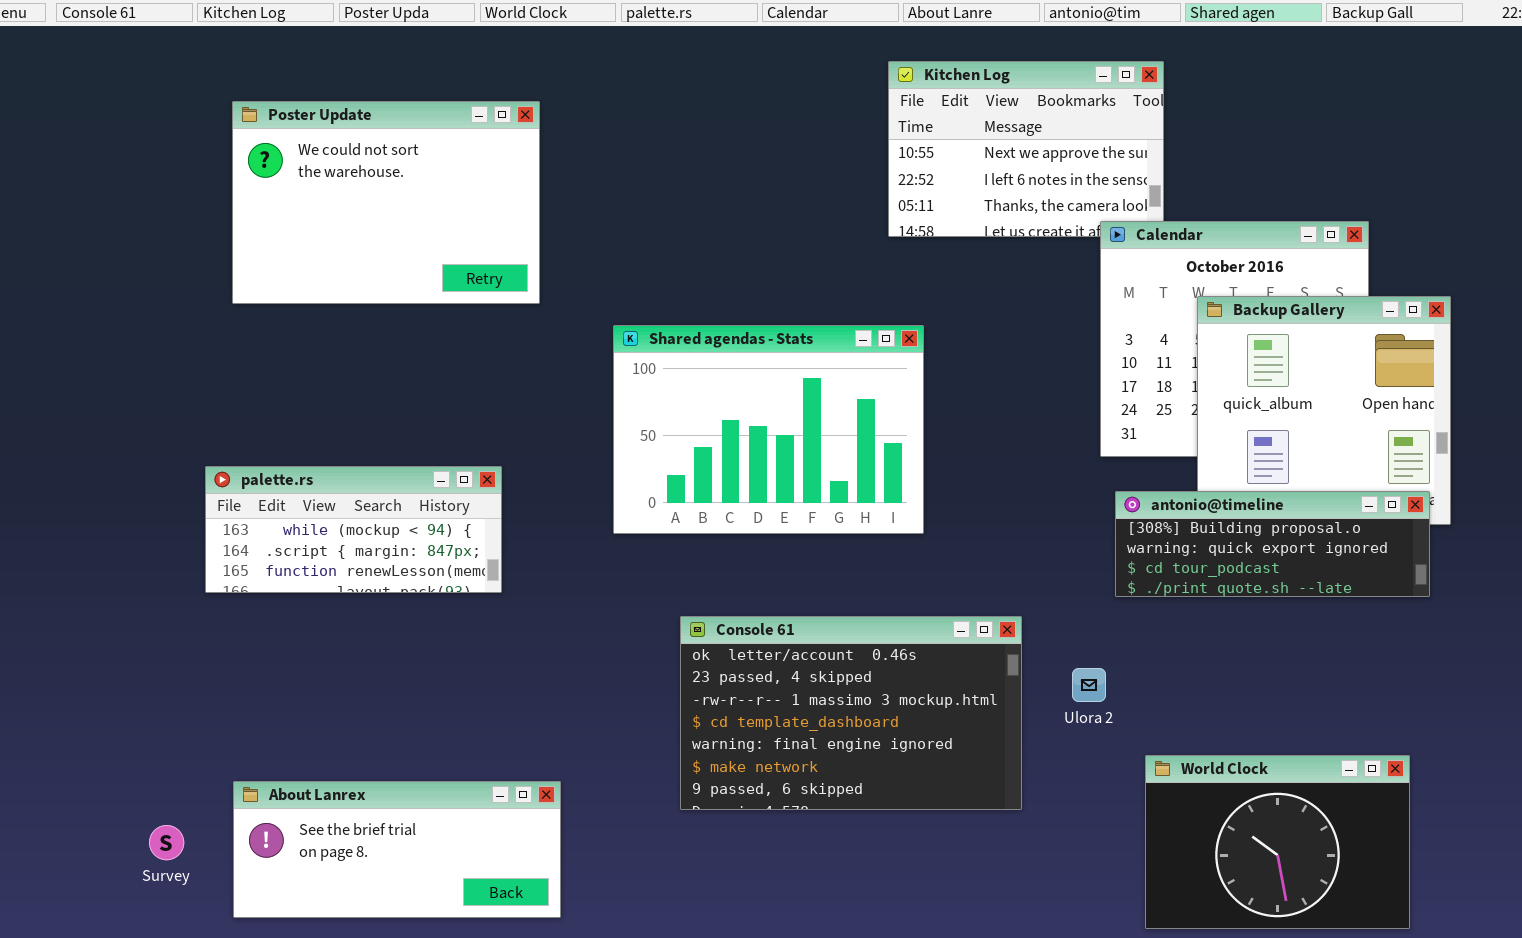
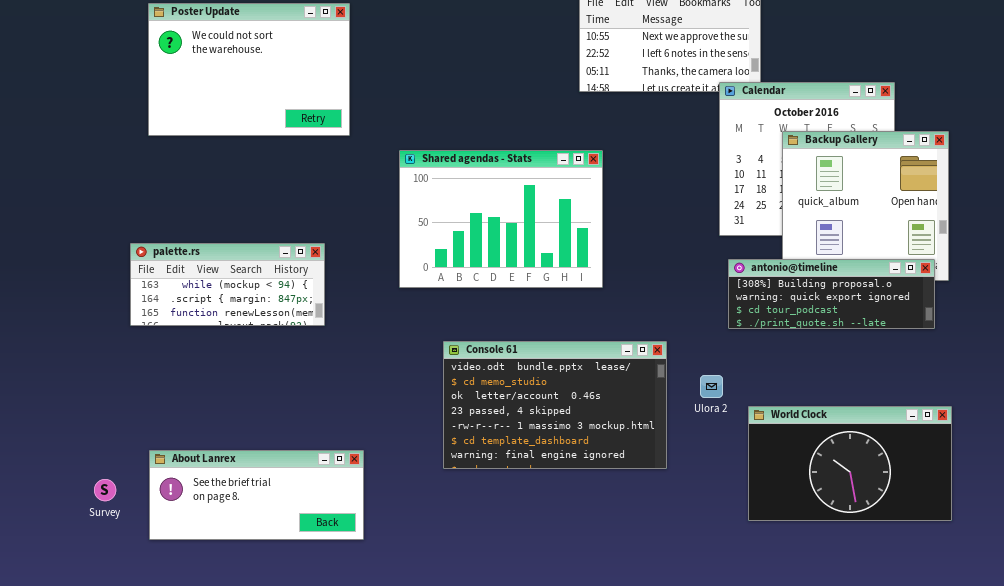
Console 61: [680,616,1022,810] -> [443,341,667,469], scrolled up 2 rows
World Clock: [1145,755,1410,929] -> [748,406,952,521], moved, resized

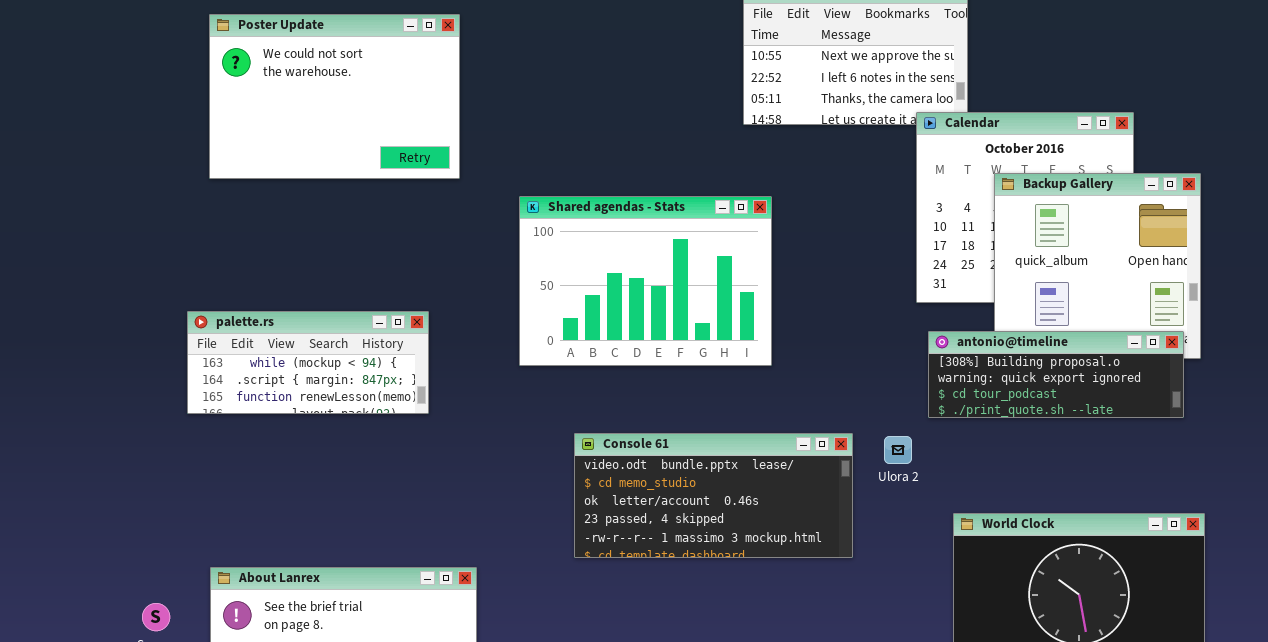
Console 61: [443,341,667,469] -> [574,433,853,558], resized
Ulora 2: [700,375,723,398] -> [884,436,912,464], moved

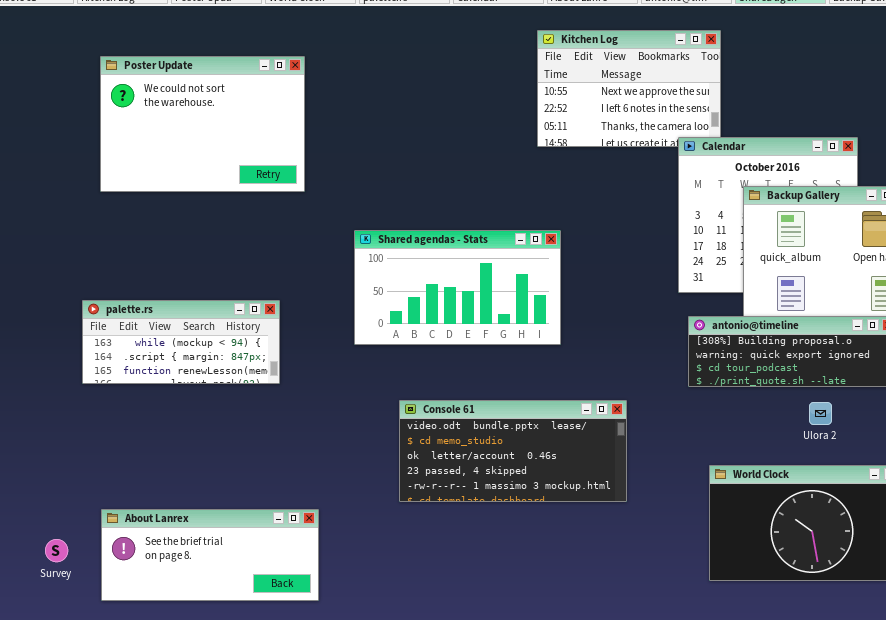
Shared agendas - Stats: [519,196,772,366] -> [354,230,561,345], resized
Ulora 2: [884,436,912,464] -> [809,402,832,425], moved

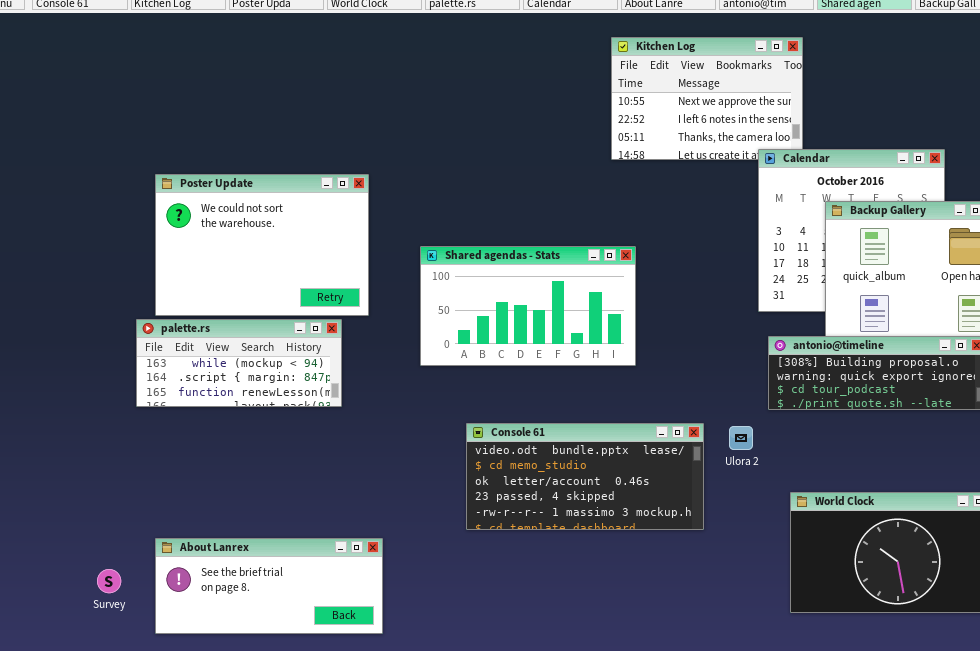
Poster Update: [100,56,305,192] -> [155,174,369,316], moved
Ulora 2: [809,402,832,425] -> [729,426,753,450], moved

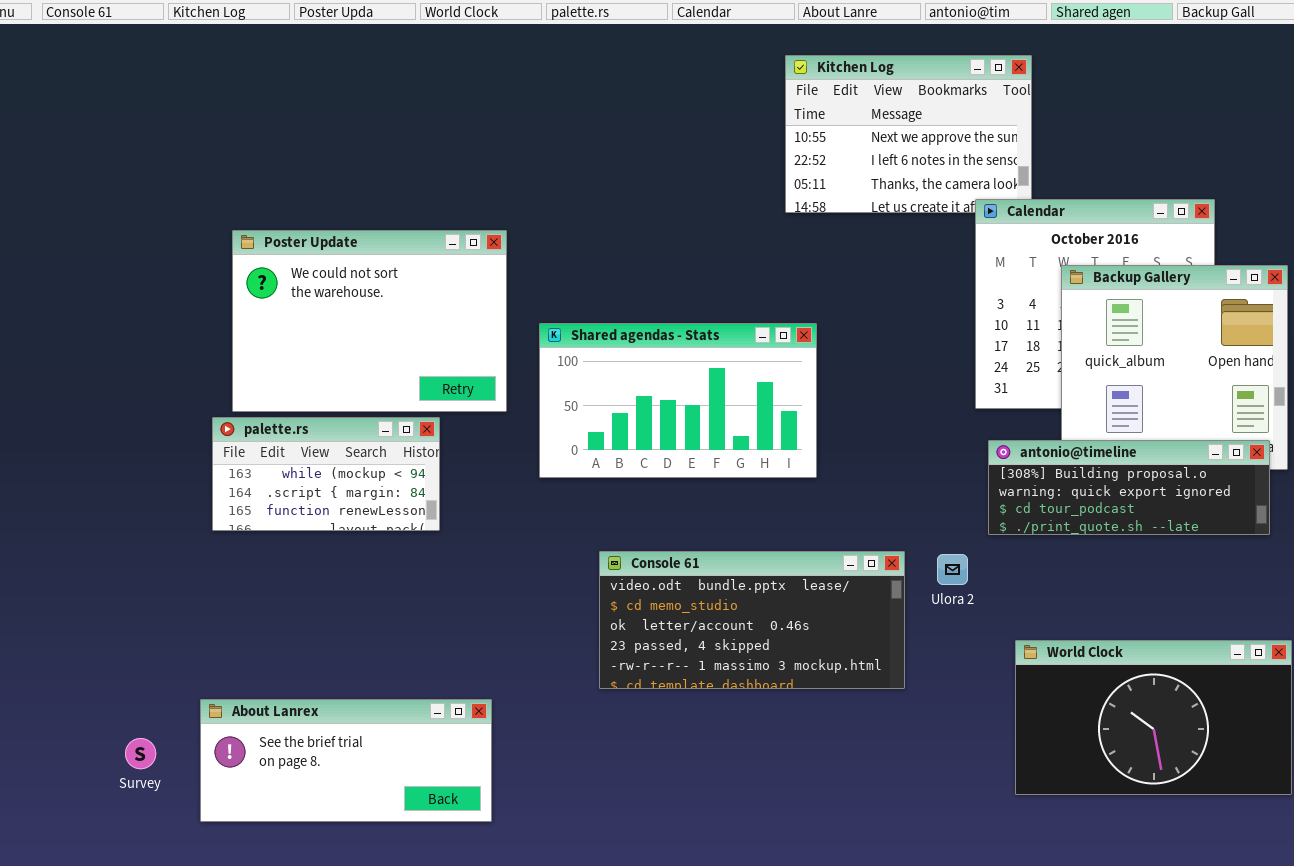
Poster Update: [155,174,369,316] -> [232,230,507,412], moved
palette.rs: [136,319,342,407] -> [212,417,440,531], resized

